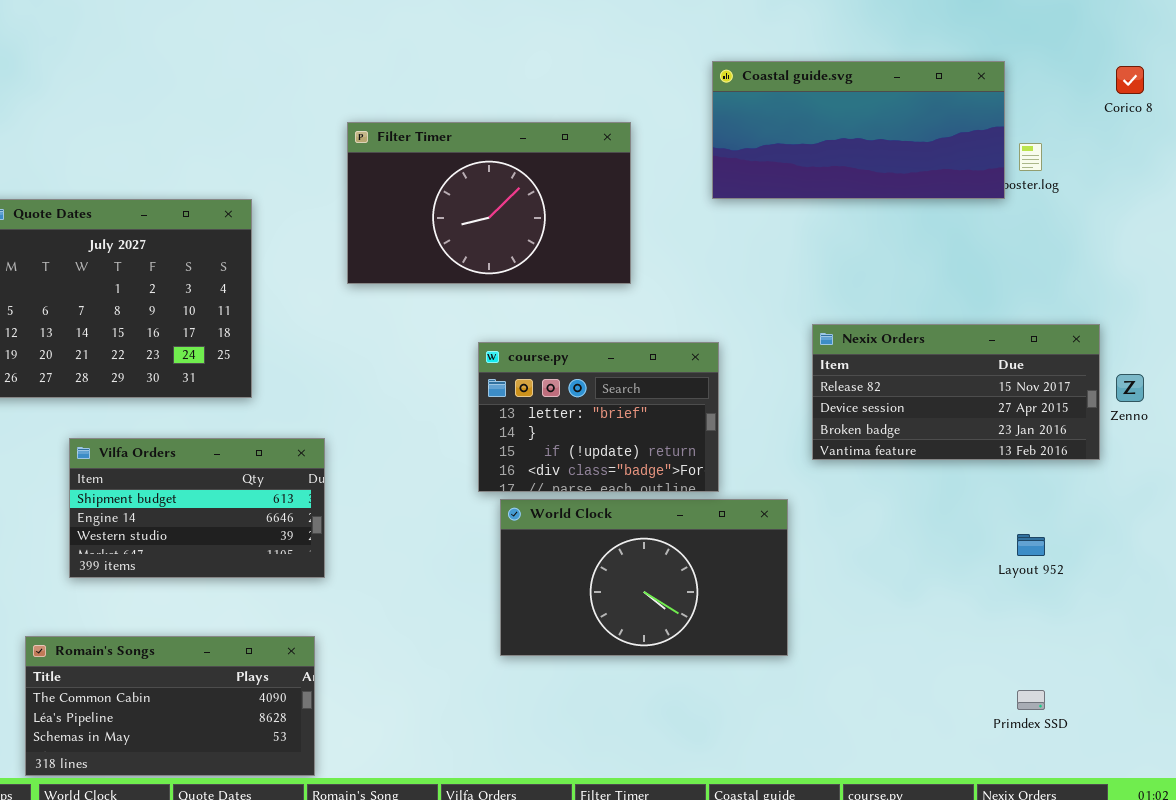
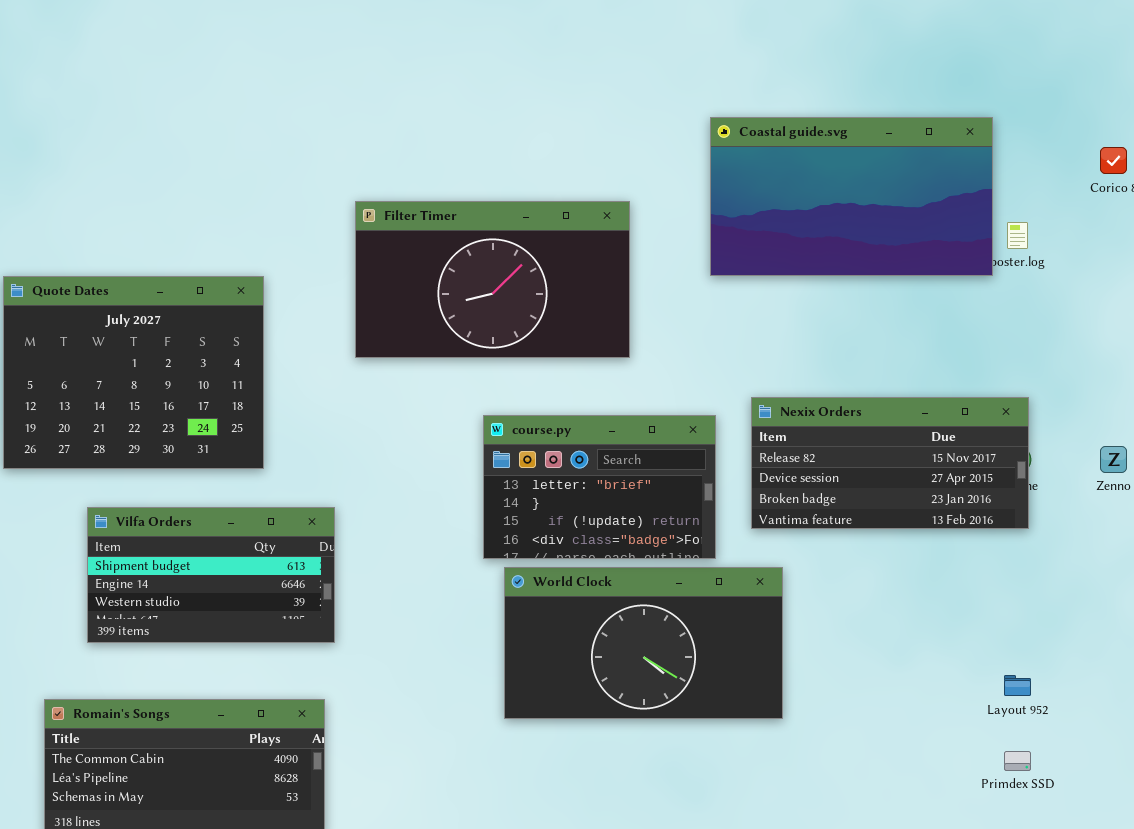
Coastal guide.svg: [712,61,1005,199] -> [710,117,993,276], resized
Nexix Orders: [812,324,1100,460] -> [751,397,1029,529], moved
Layout 952: [1017,534,1045,556] -> [1004,675,1031,696], moved

